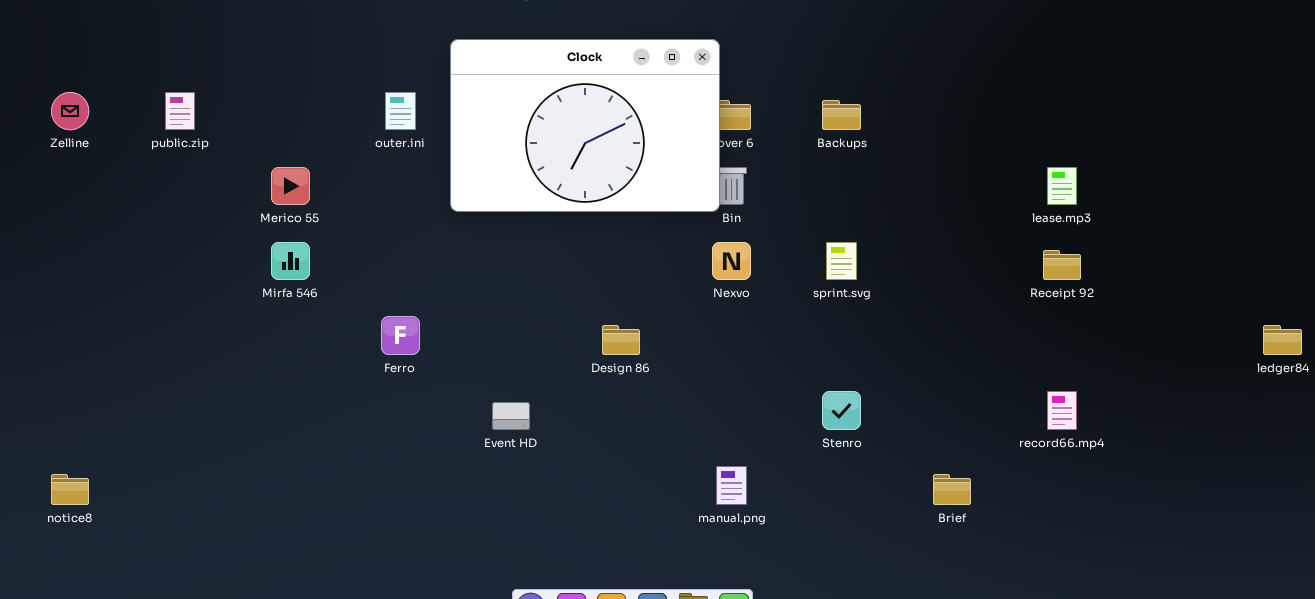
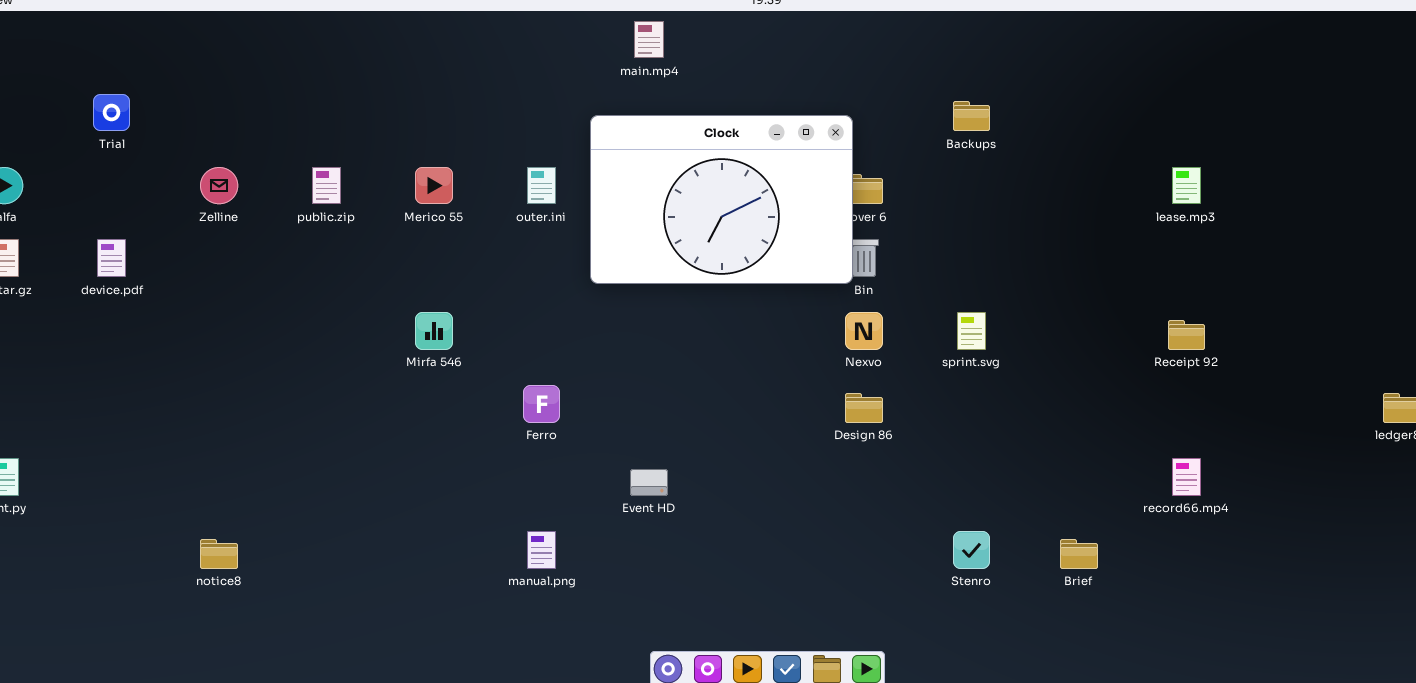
Backups: [822,100,861,130] -> [953,101,990,131], moved
Merico 55: [271,167,310,205] -> [415,167,453,204], moved
lease.mp3: [1047,167,1077,205] -> [1172,167,1201,204], moved
Design 86: [602,325,640,355] -> [845,393,883,423], moved
Stenro: [822,391,861,430] -> [953,531,990,569], moved
manual.png: [716,466,747,505] -> [527,531,556,569], moved

